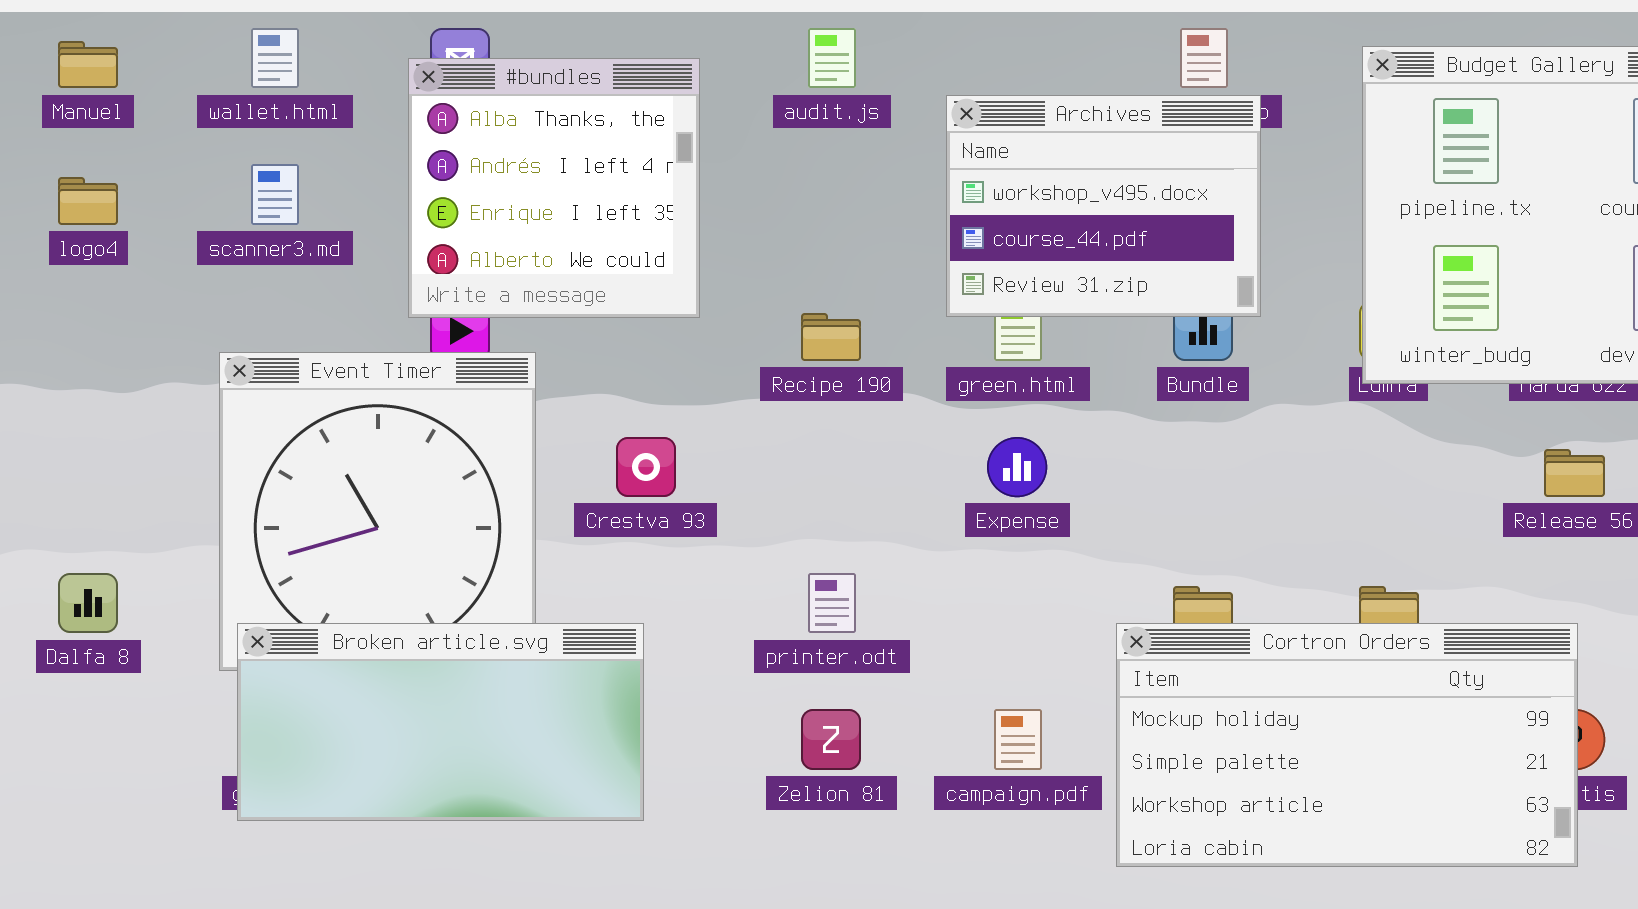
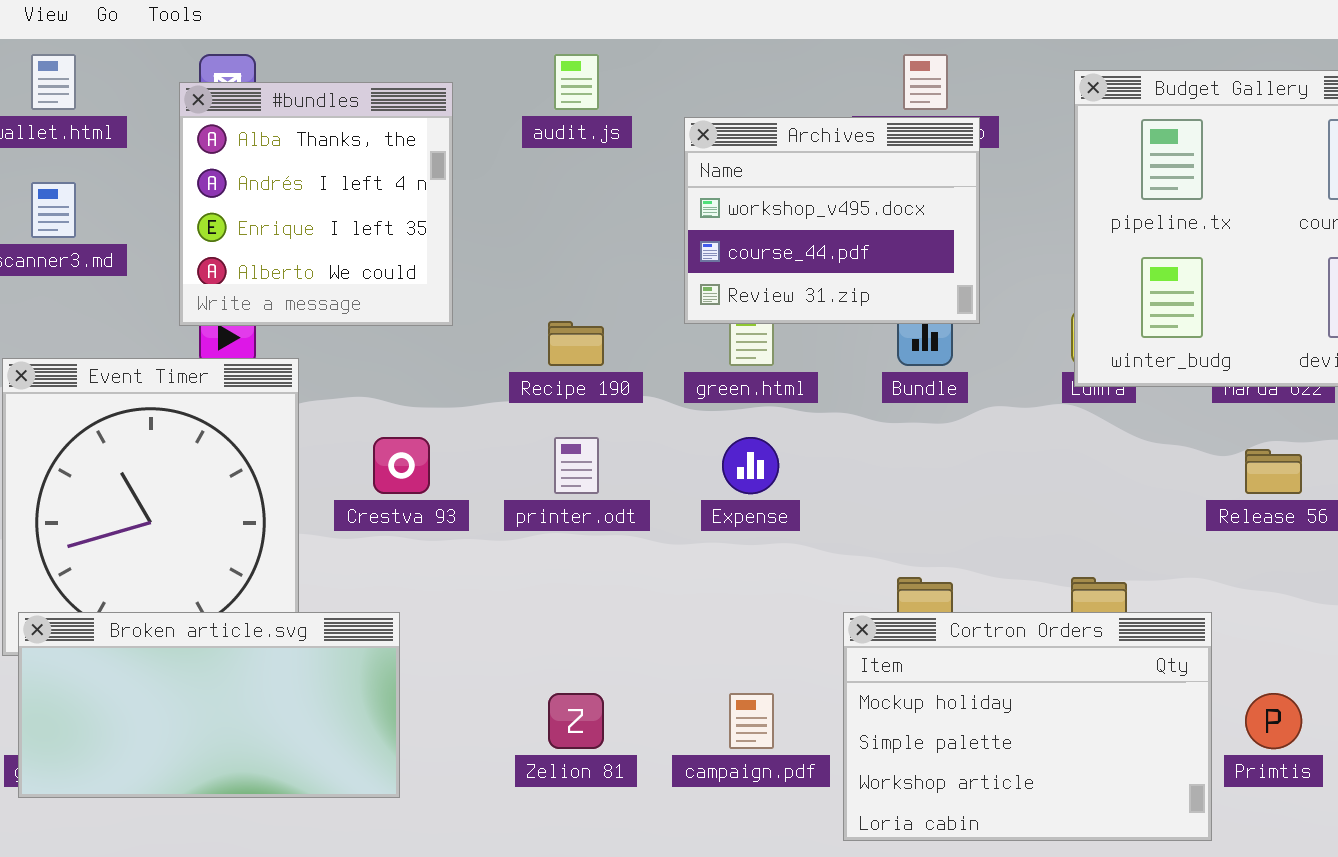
printer.odt: [808,573,856,633] -> [554,437,599,494], moved
Cortron Orders: [1116,623,1578,867] -> [843,612,1212,841], resized

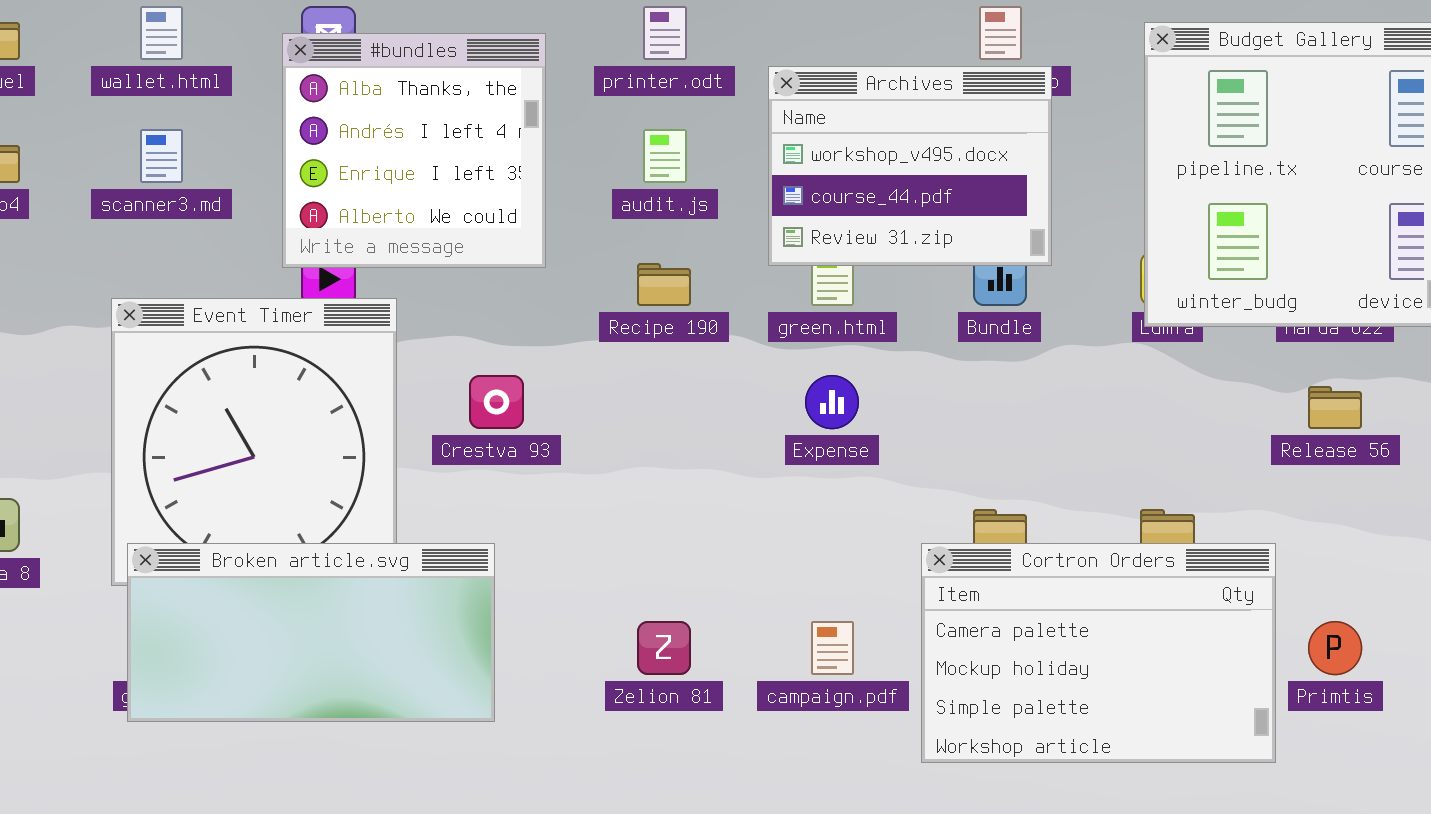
audit.js: [554,54,599,110] -> [643,129,687,183], moved
printer.odt: [554,437,599,494] -> [643,6,687,60], moved
Cortron Orders: [843,612,1212,841] -> [921,543,1276,763], scrolled up 1 row

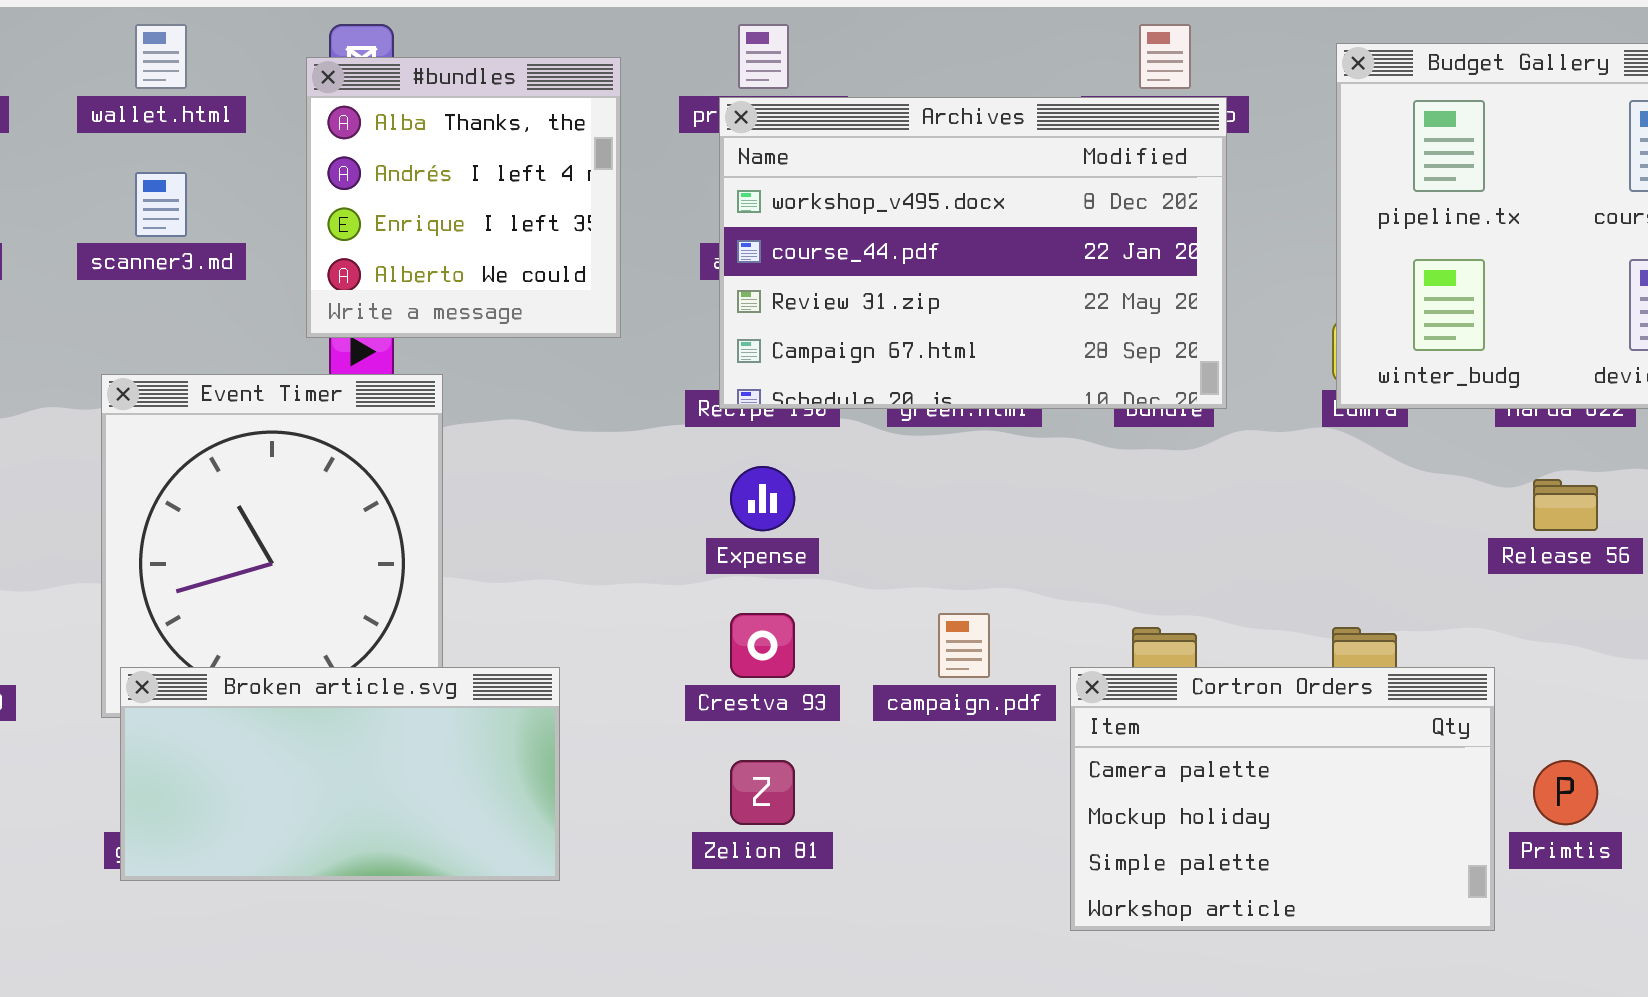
Archives: [768,66,1052,266] -> [719,97,1227,409], resized
Crestva 93: [469,375,524,429] -> [730,613,795,678], moved
Expense: [805,375,859,429] -> [730,466,795,531], moved
campaign.pdf: [811,621,854,675] -> [938,613,990,678], moved

